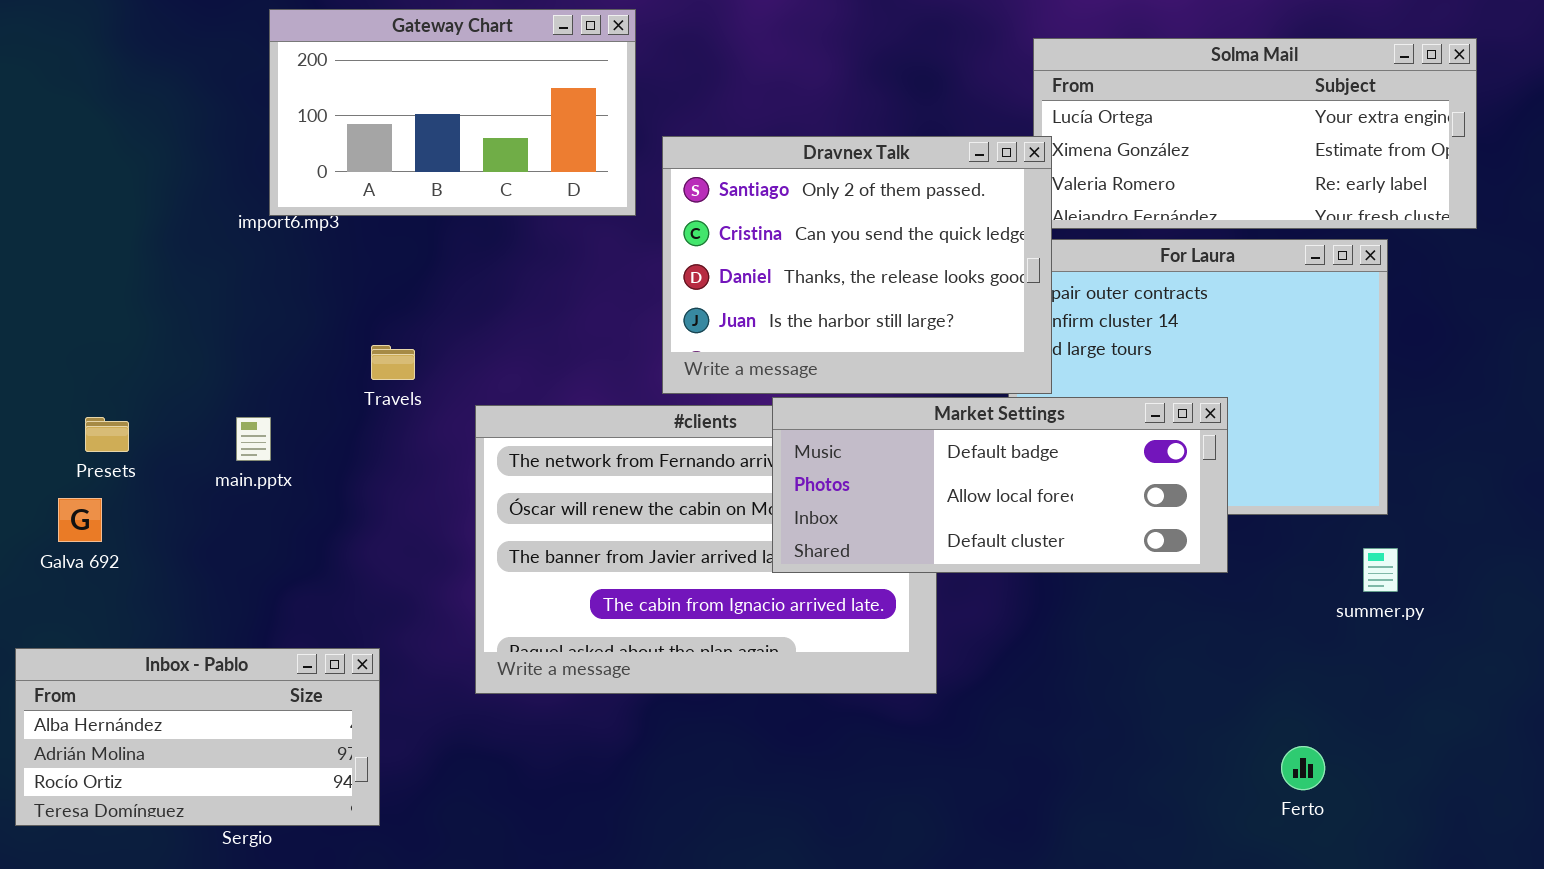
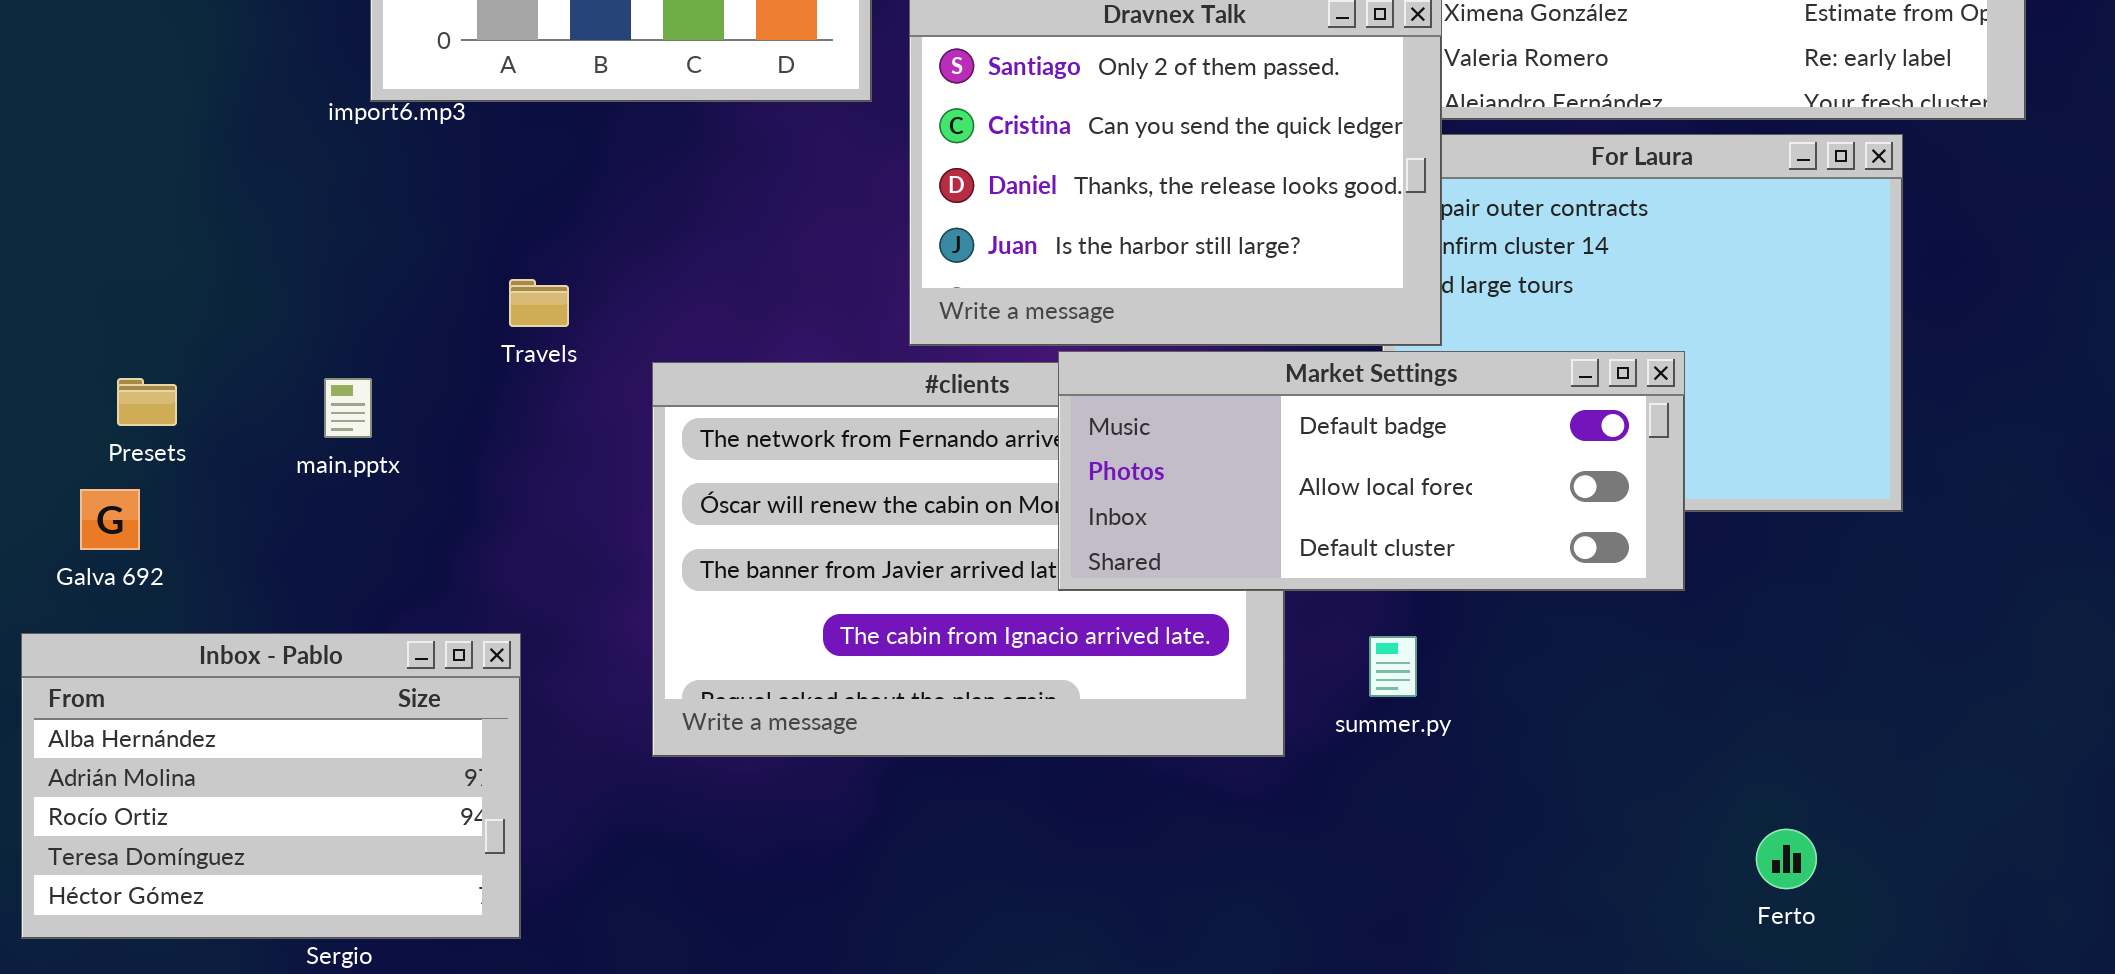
summer.py: [1363,548,1398,592] -> [1369,636,1417,697], moved
Inbox - Pablo: [15,648,380,826] -> [21,633,521,939], resized

